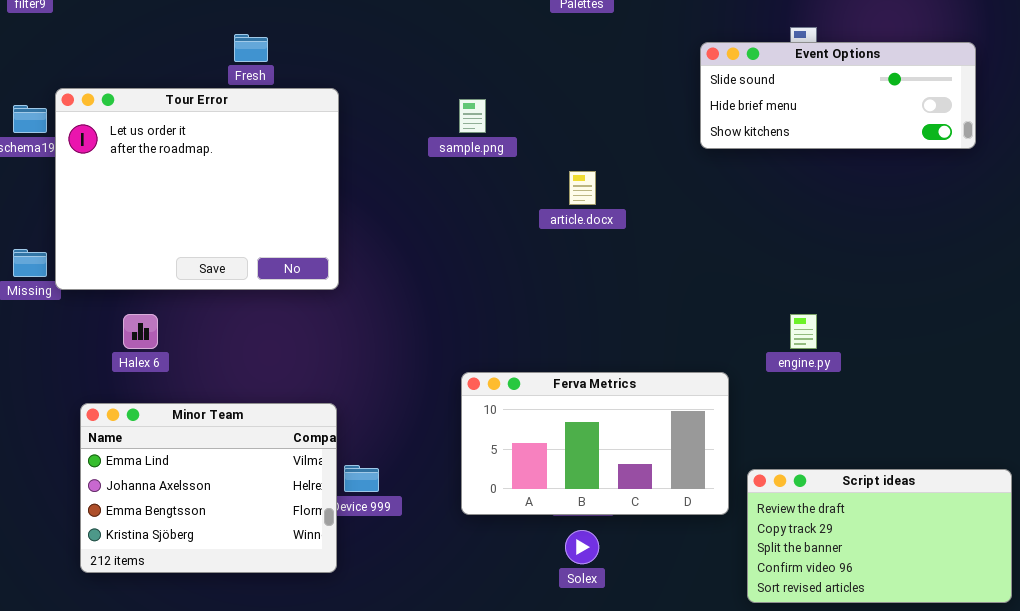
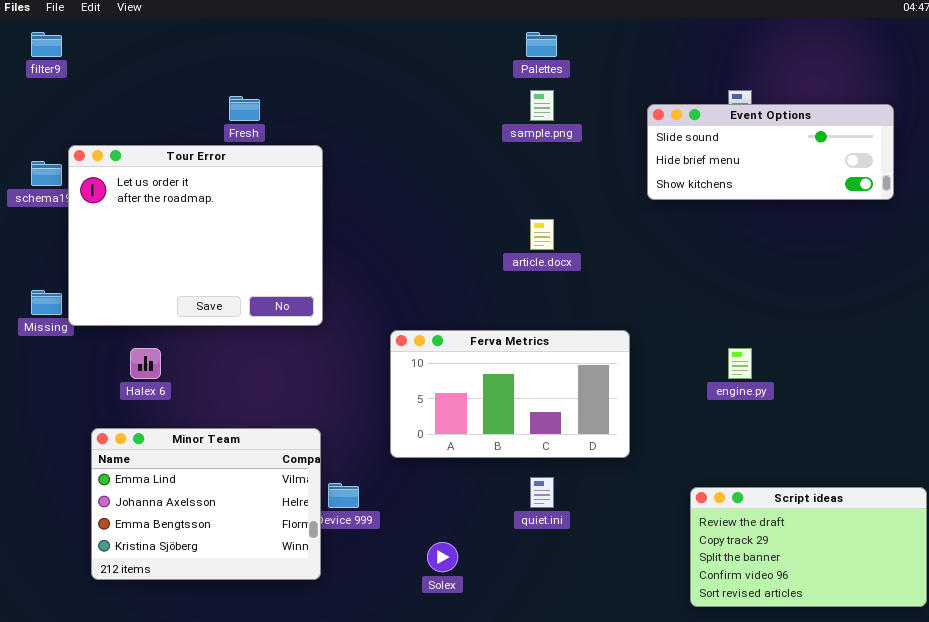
sample.png: [459,99,486,133] -> [530,90,554,121], moved
Ferva Metrics: [461,372,729,515] -> [390,330,630,458], moved
Solex: [565,530,599,564] -> [427,542,458,572], moved

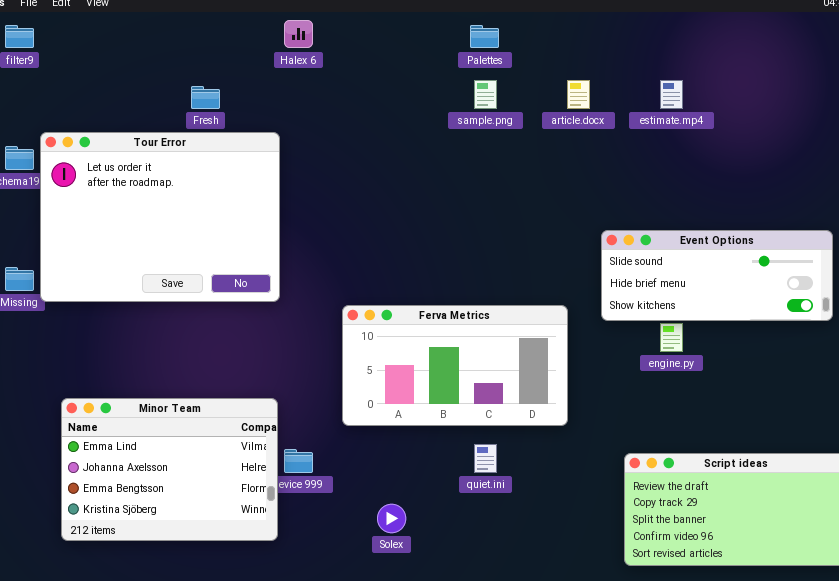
Event Options: [647,104,894,200] -> [601,230,833,321], moved
article.docx: [530,219,554,250] -> [567,80,590,109], moved
Halex 6: [130,348,161,379] -> [284,20,313,48], moved

